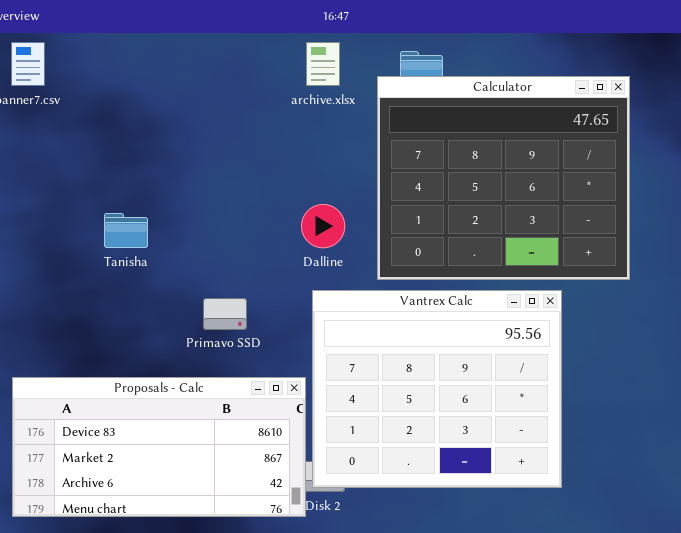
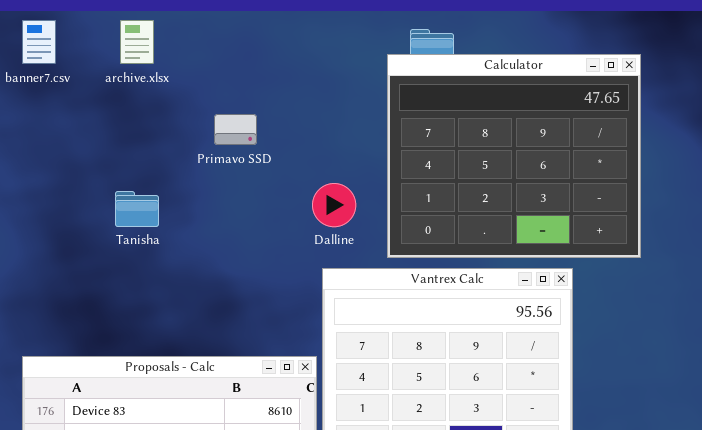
archive.xlsx: [306,42,340,86] -> [120,20,154,64], moved
Primavo SSD: [203,298,247,330] -> [214,114,257,145], moved

